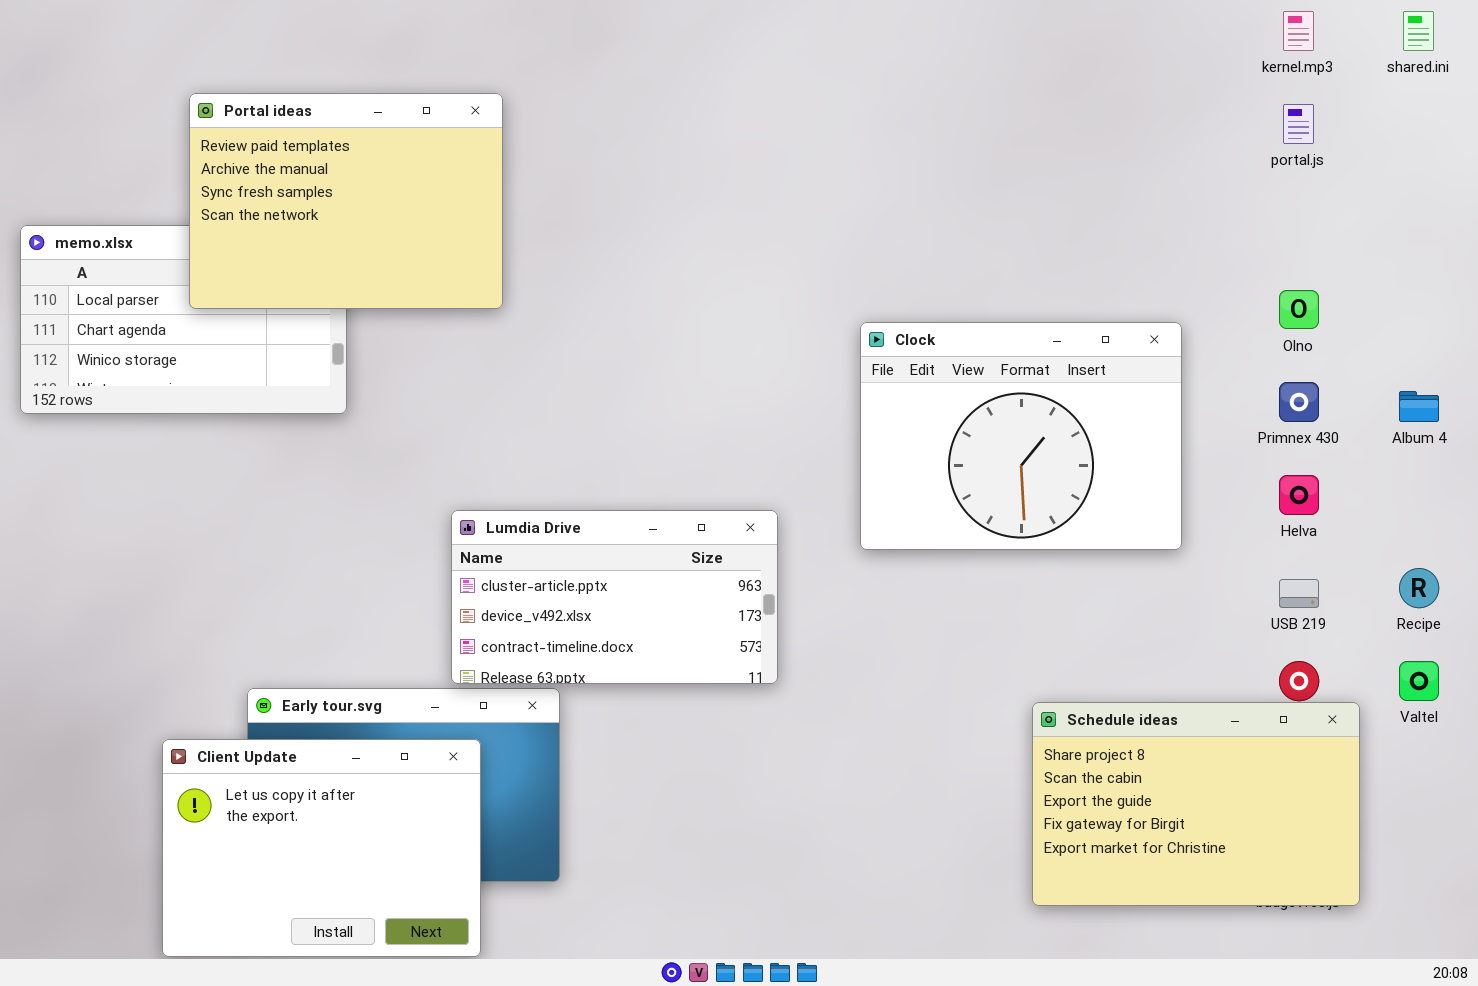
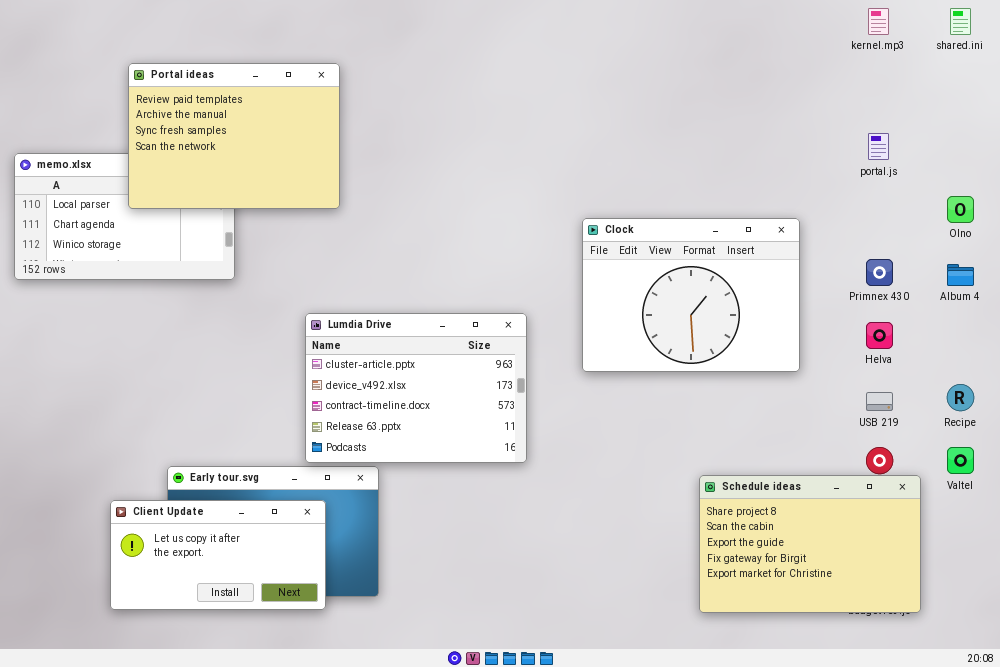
portal.js: [1283,104,1314,144] -> [868,133,889,160], moved
Olno: [1279,290,1319,329] -> [947,196,974,223], moved
Lumdia Drive: [451,510,778,684] -> [305,313,527,463], resized
Client Update: [162,739,481,957] -> [110,500,326,610], resized

